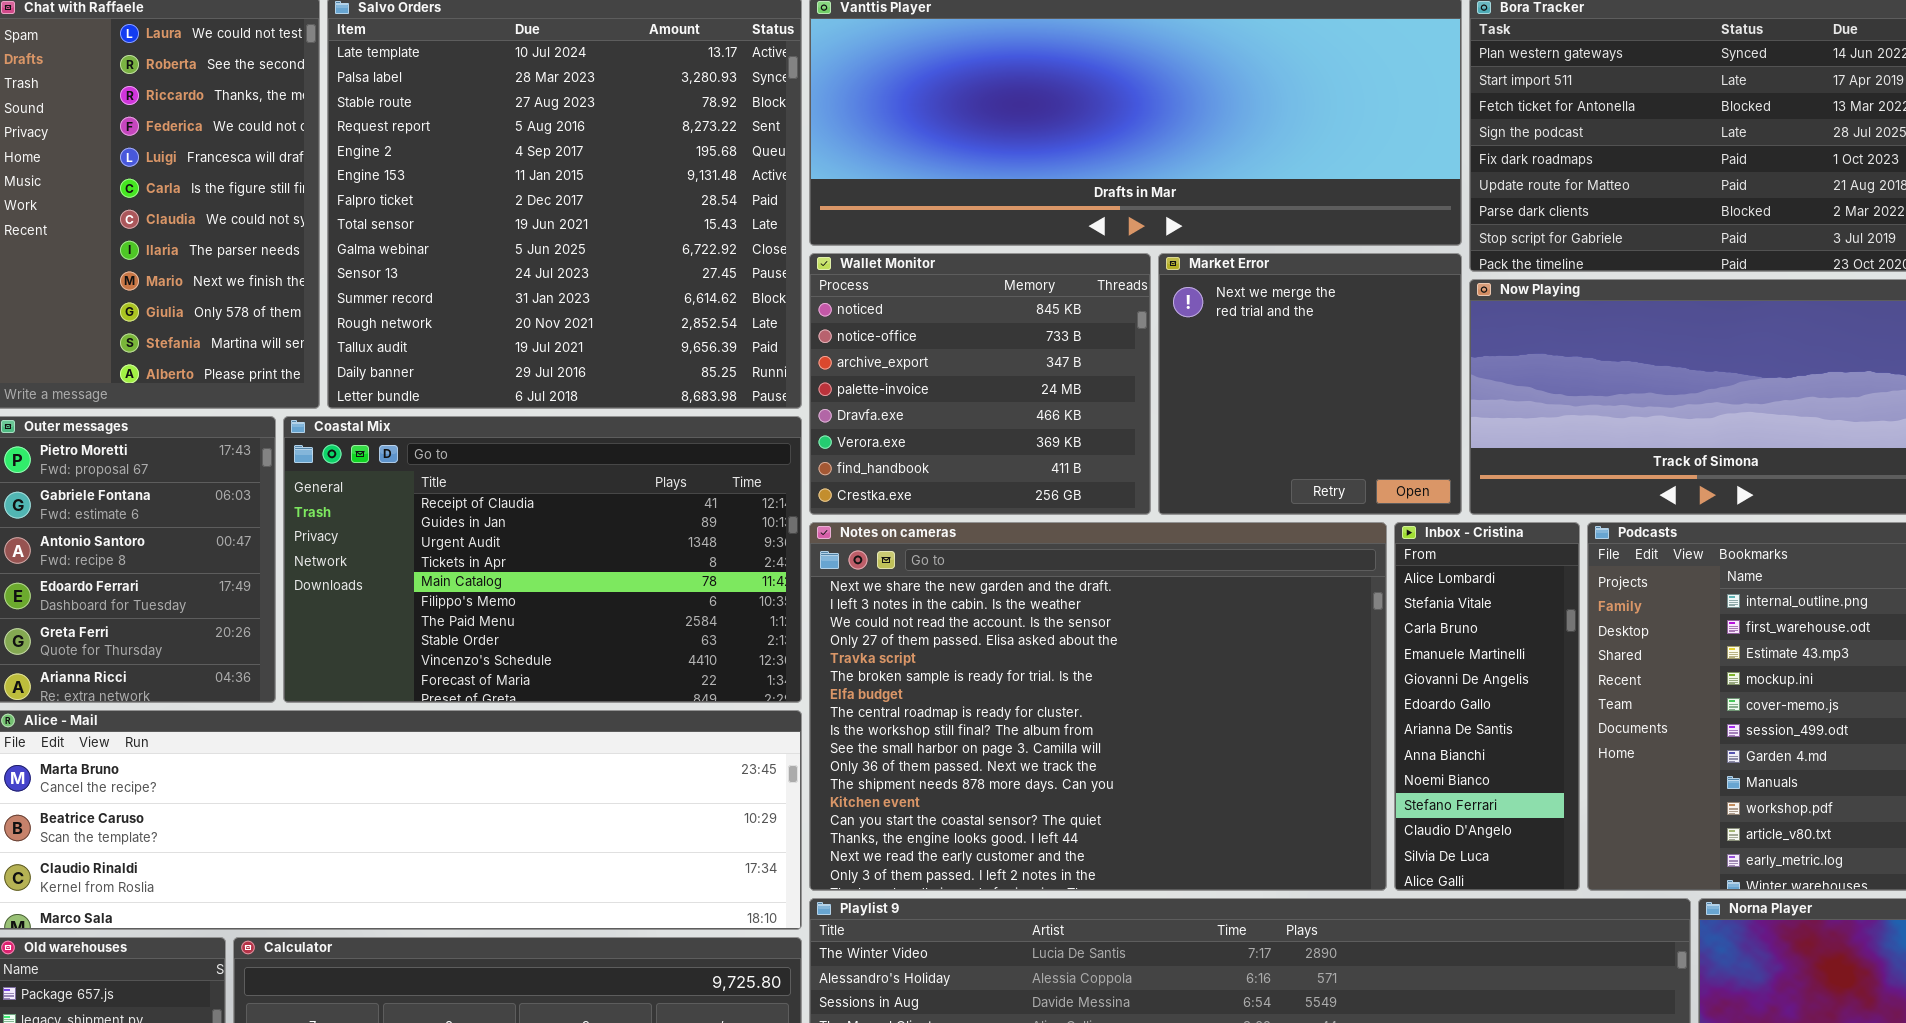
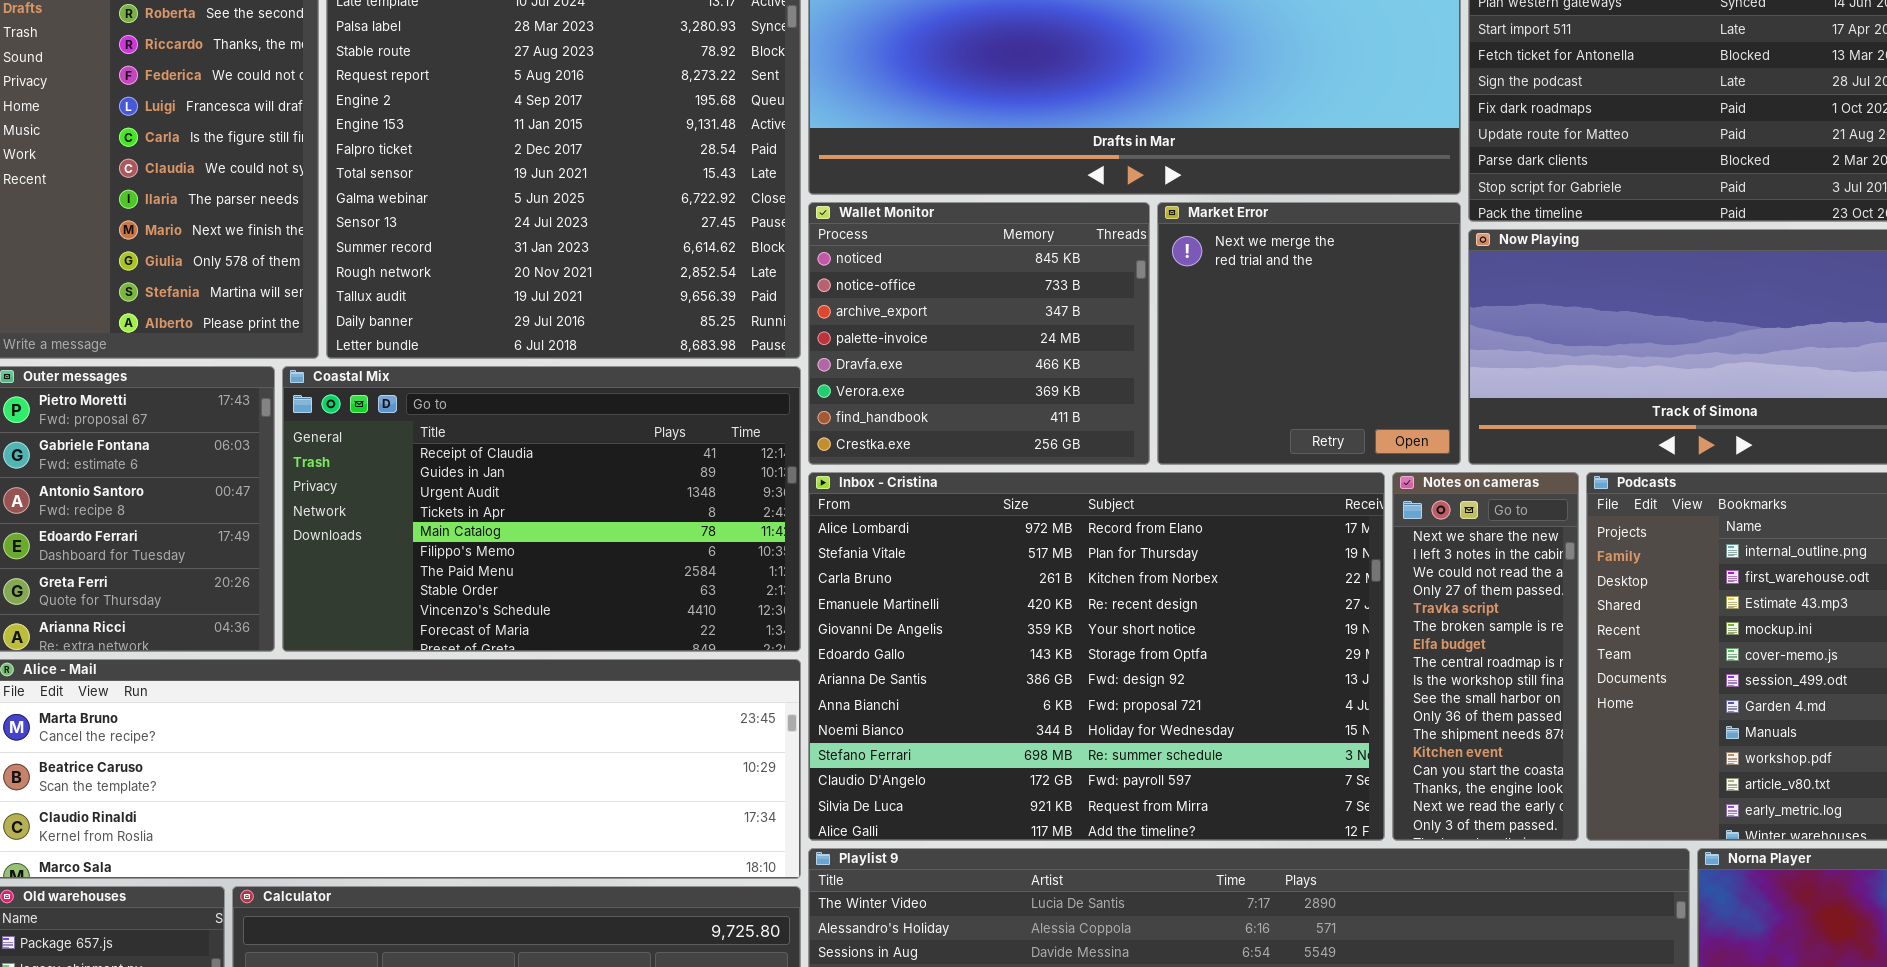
Notes on cameras: [809,522,1387,891] -> [1392,472,1579,841], moved, resized
Inbox - Cristina: [1394,522,1580,891] -> [808,472,1385,841], moved, resized

